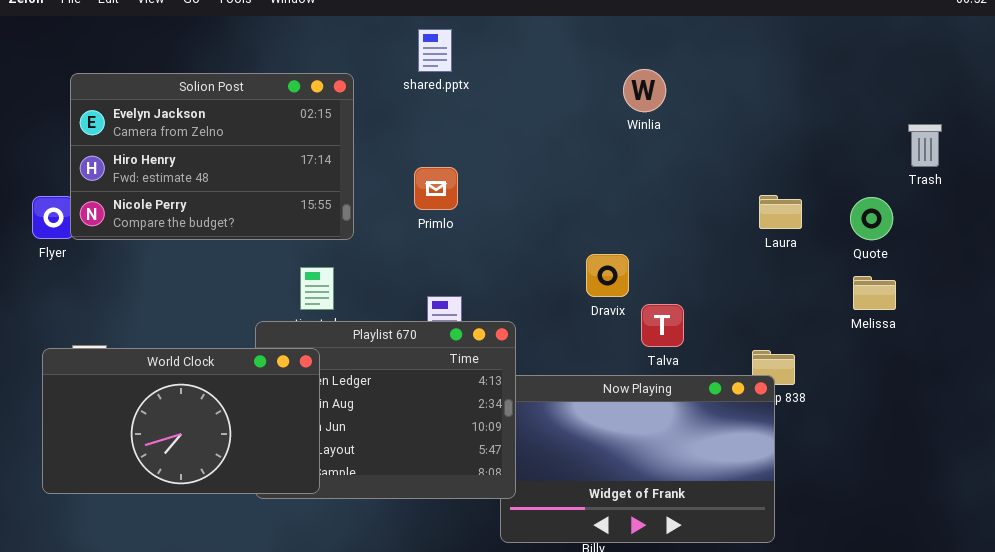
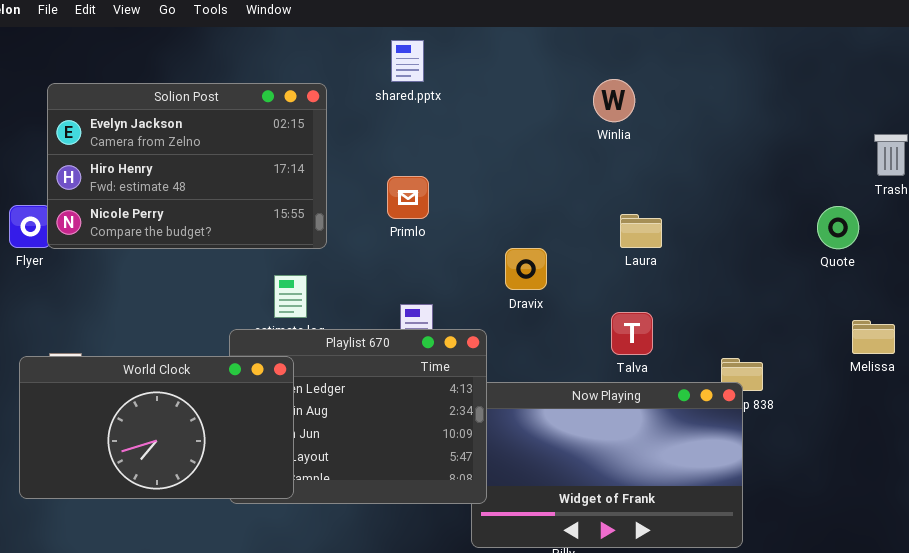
Laura: [759,195,802,229] -> [620,214,662,248], moved
Dravix: [586,254,629,297] -> [505,248,547,290], moved
Melissa: [853,276,896,310] -> [852,320,895,354], moved

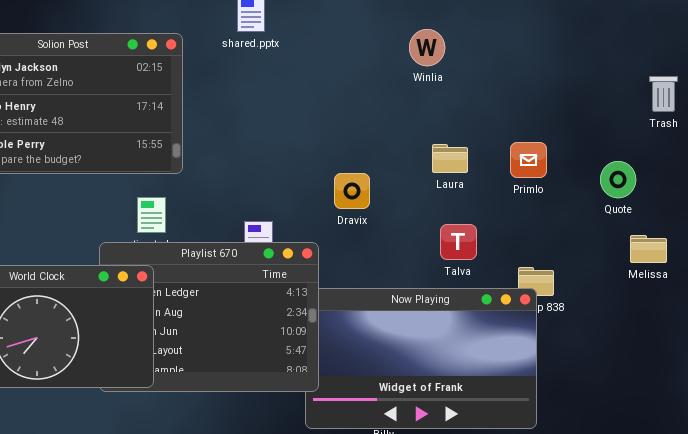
Primlo: [387,176,429,219] -> [510,142,547,178], moved
Quote: [817,206,859,249] -> [600,161,636,198], moved
Talva: [611,312,653,355] -> [440,224,477,260], moved

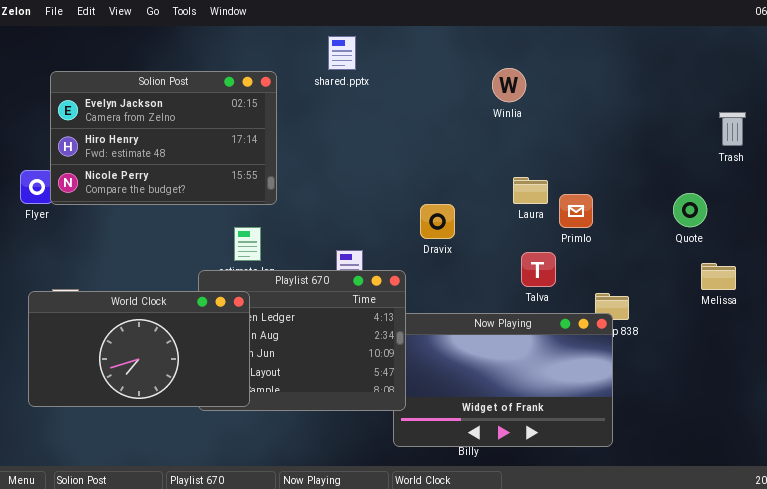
Primlo: [510,142,547,178] -> [559,194,593,228], moved

